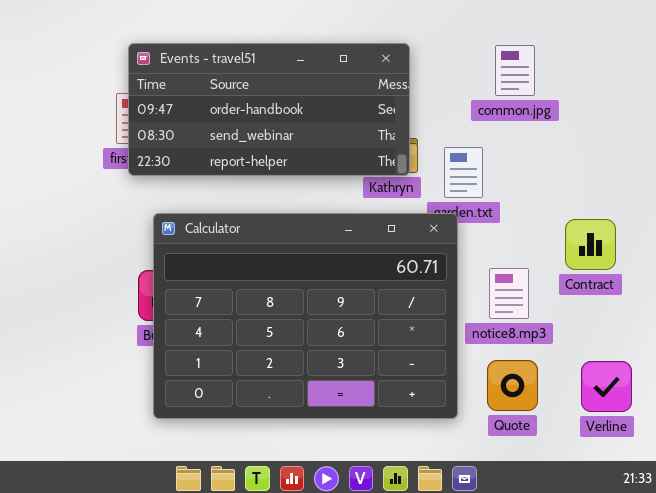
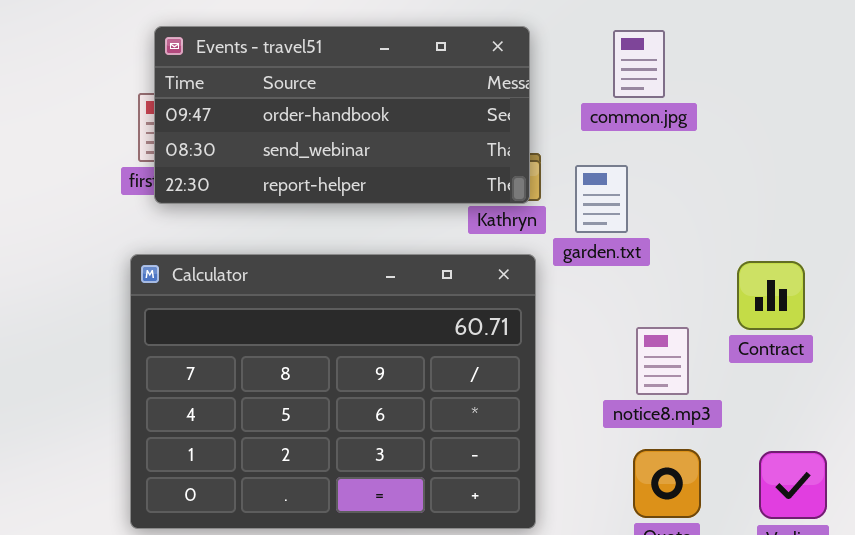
common.jpg: [495,45,535,96] -> [613,30,665,98], moved
Calculator: [153,213,458,419] -> [130,254,536,529], moved

